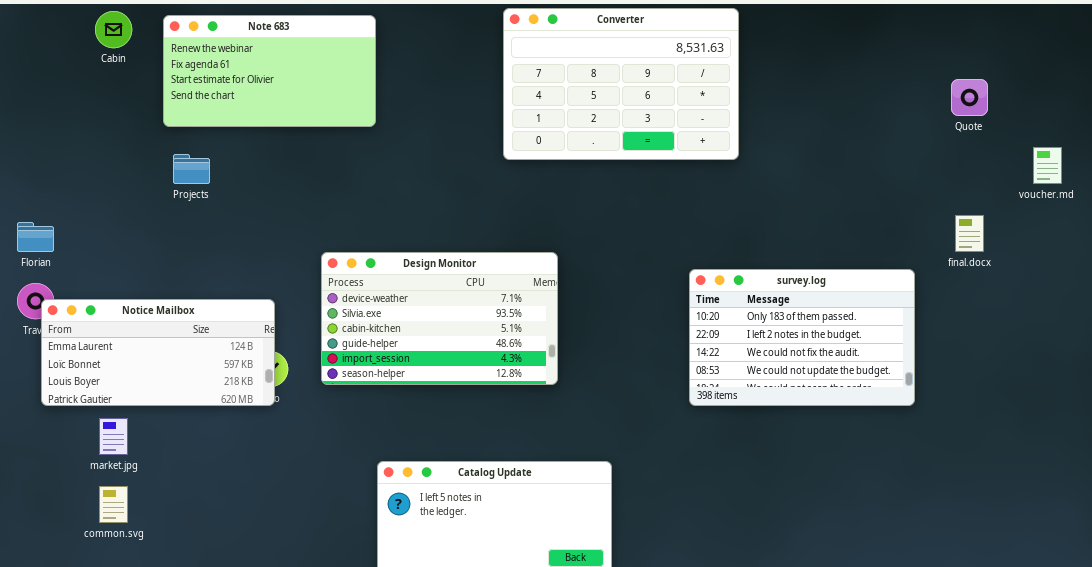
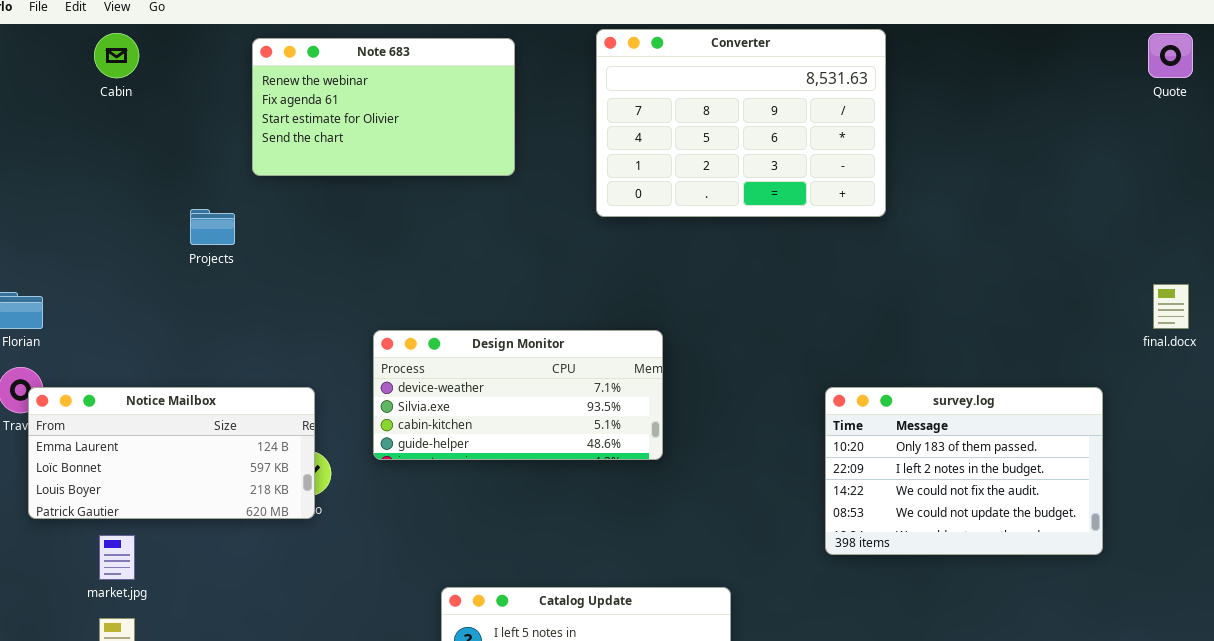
Note 683: [163,15,376,127] -> [252,38,515,176], moved
Quote: [951,79,988,116] -> [1148,33,1193,78], moved
Design Monitor: [321,252,558,385] -> [373,330,663,460], resized
survey.log: [689,269,915,406] -> [825,387,1103,555], moved

